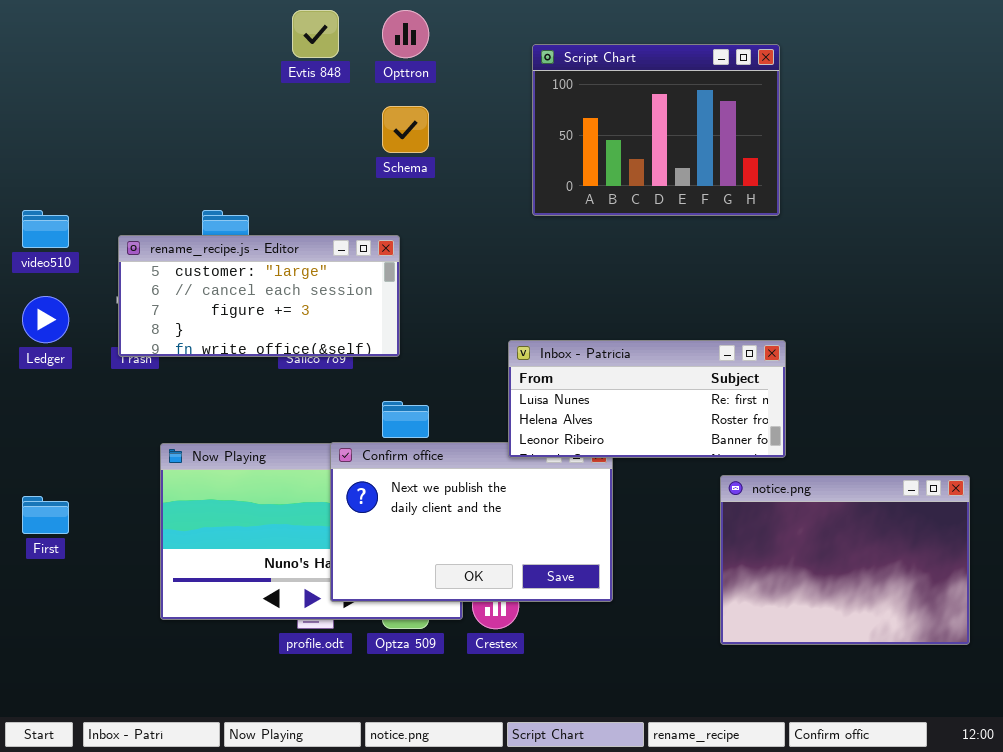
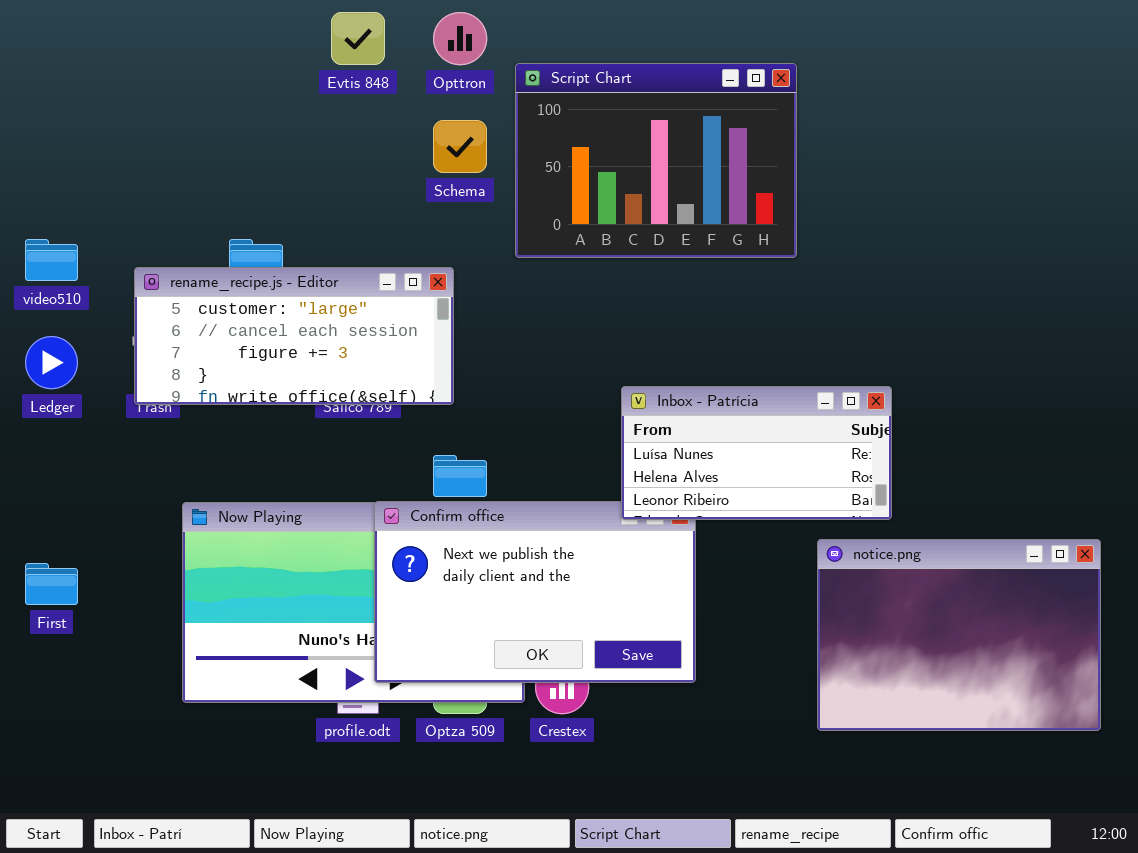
Script Chart: [532,44,780,216] -> [515,63,797,258], moved
Inbox - Patrícia: [508,340,786,458] -> [621,386,892,520], resized

